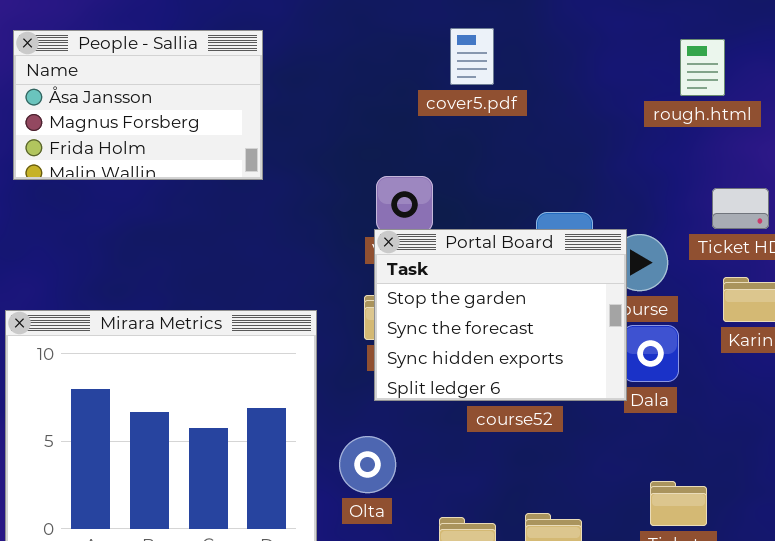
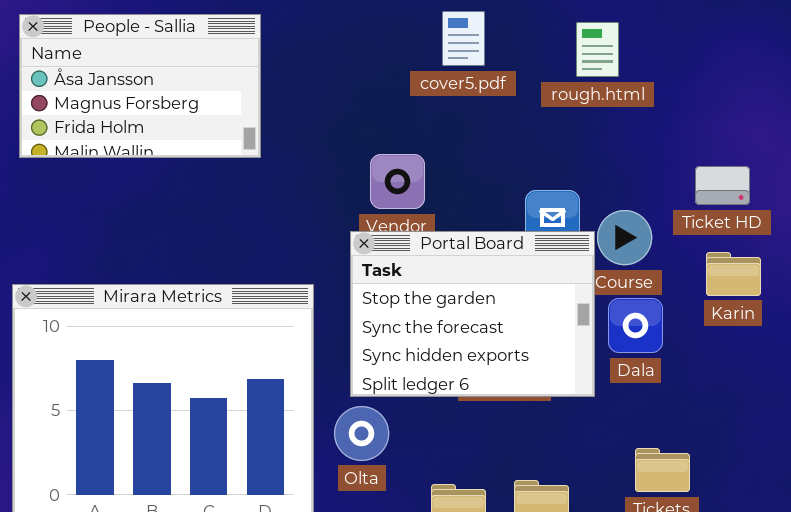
rough.html: [680,39,725,96] -> [576,22,619,77], moved
Portal Board: [374,229,627,401] -> [350,231,595,397], moved

